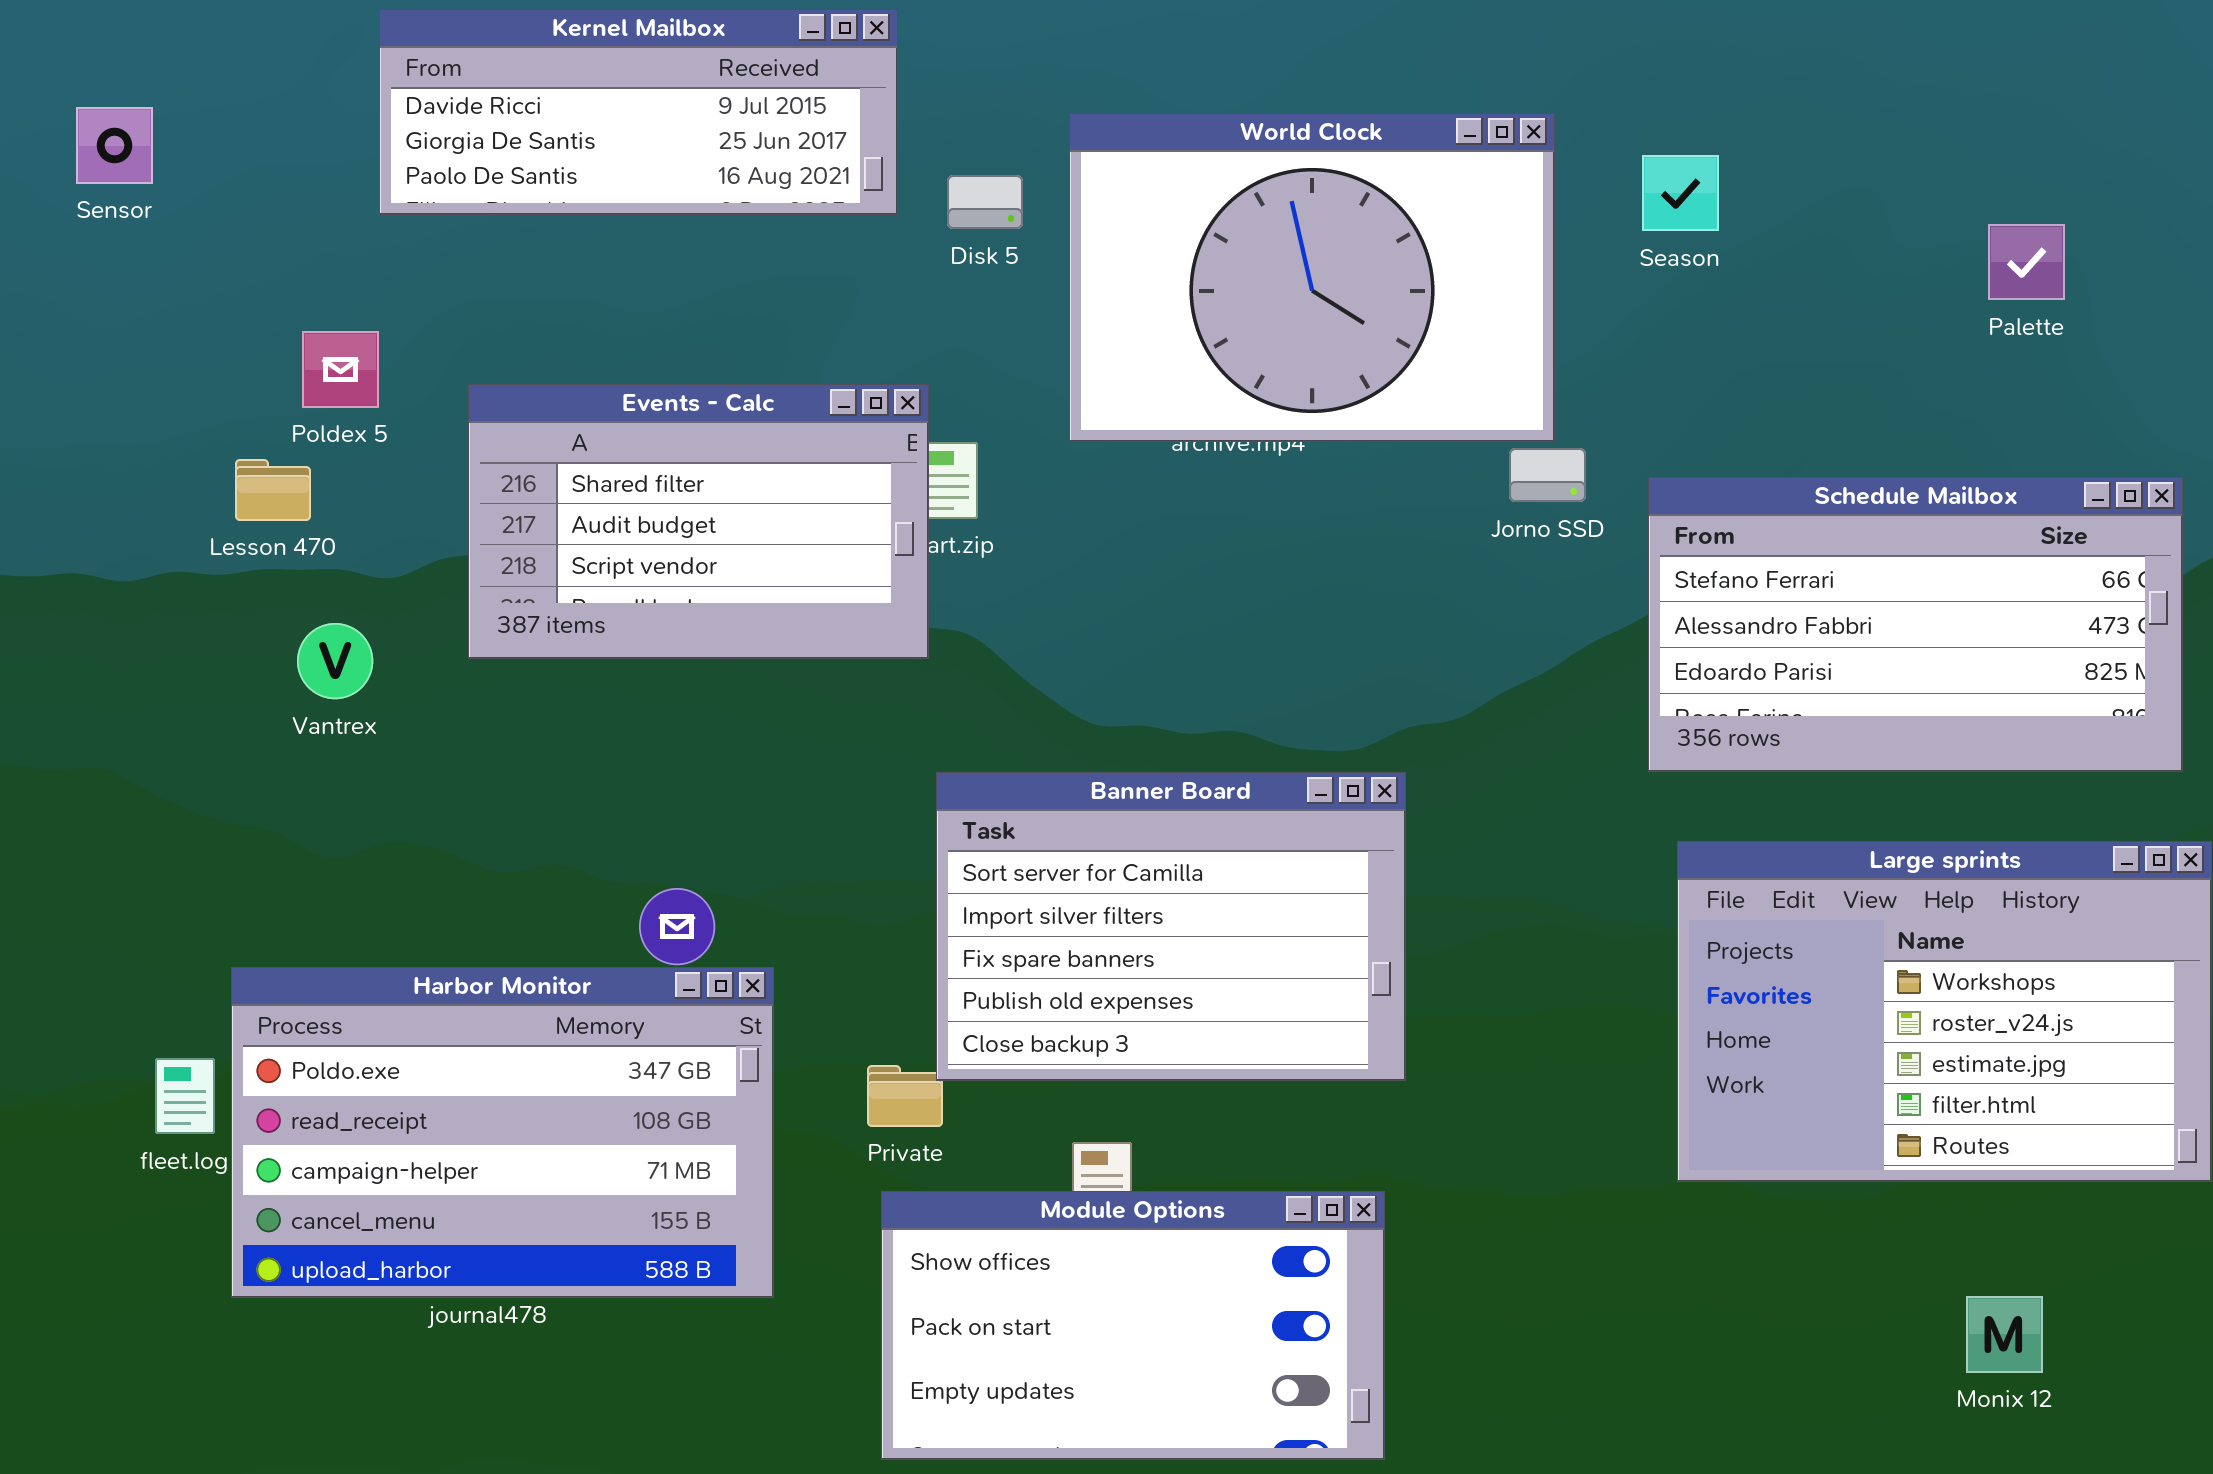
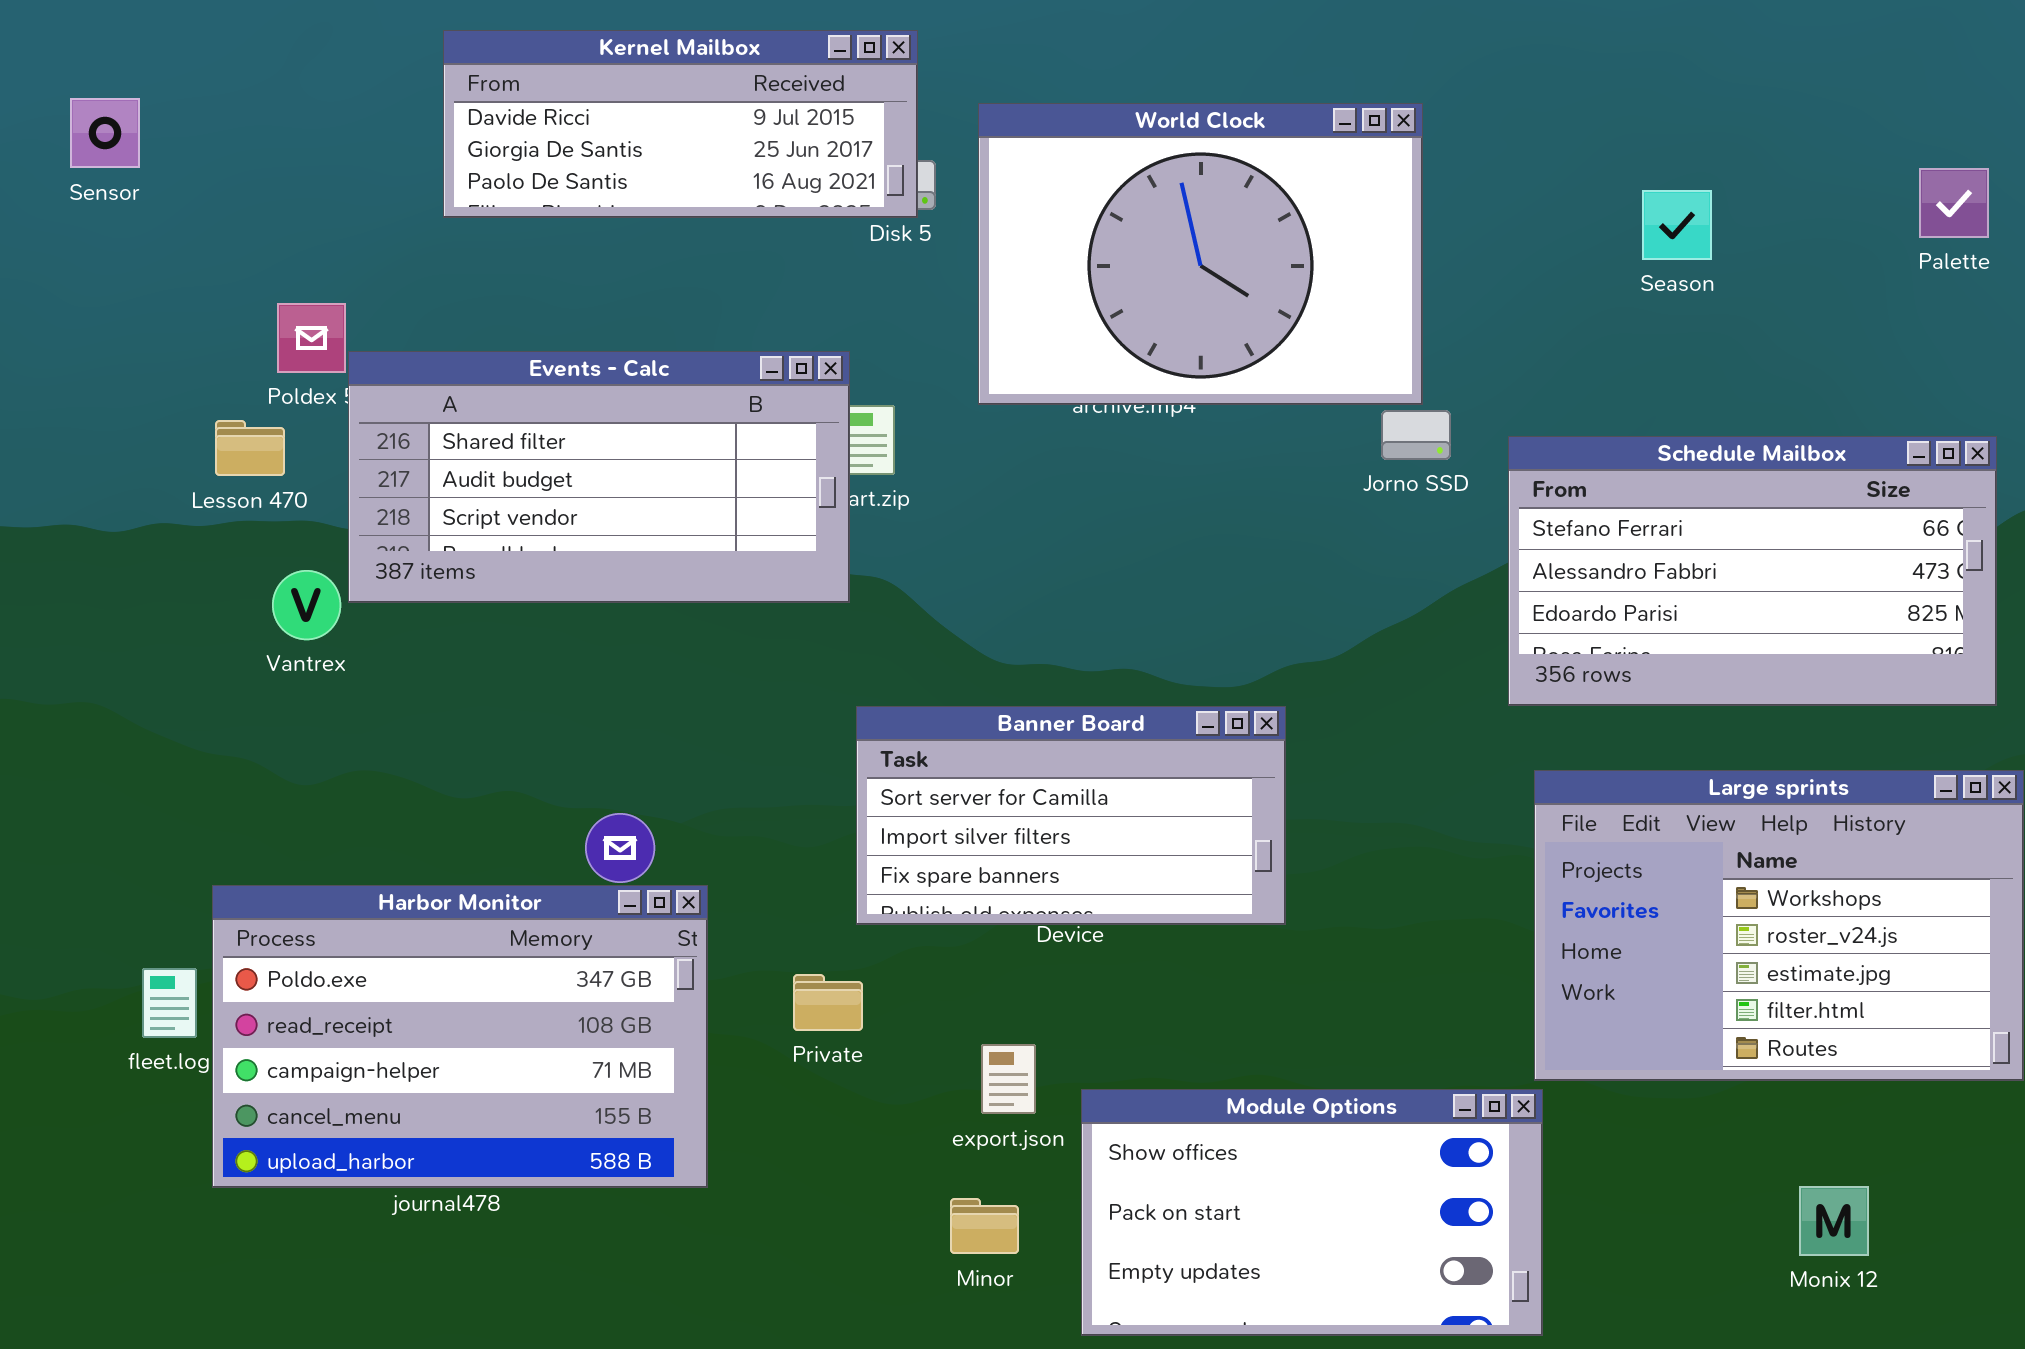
Kernel Mailbox: [379,9,898,215] -> [443,30,918,218], moved
Season: [1642,155,1719,231] -> [1642,190,1712,260], moved
Palette: [1988,224,2065,300] -> [1919,168,1989,238], moved
Events - Calc: [468,384,929,659] -> [348,351,850,603], resized
Banner Board: [936,772,1406,1081] -> [856,706,1286,925], resized
Module Options: [881,1191,1385,1460] -> [1081,1089,1543,1336], moved

